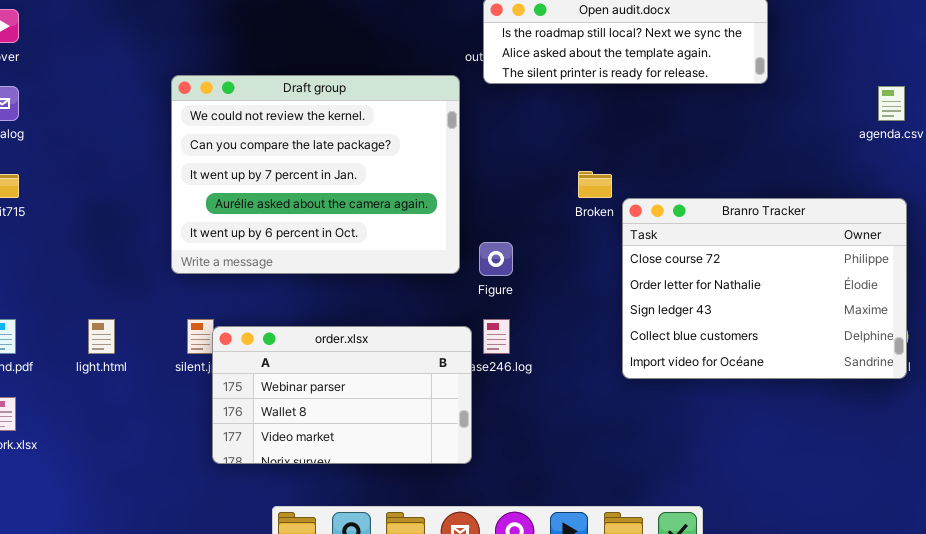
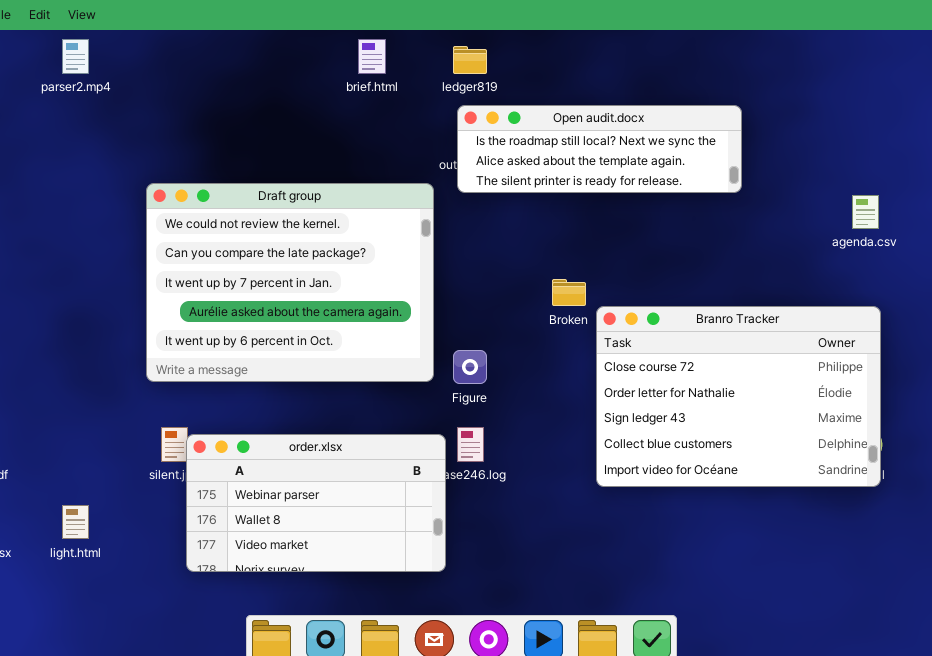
light.html: [88,319,115,354] -> [62,505,89,539], moved

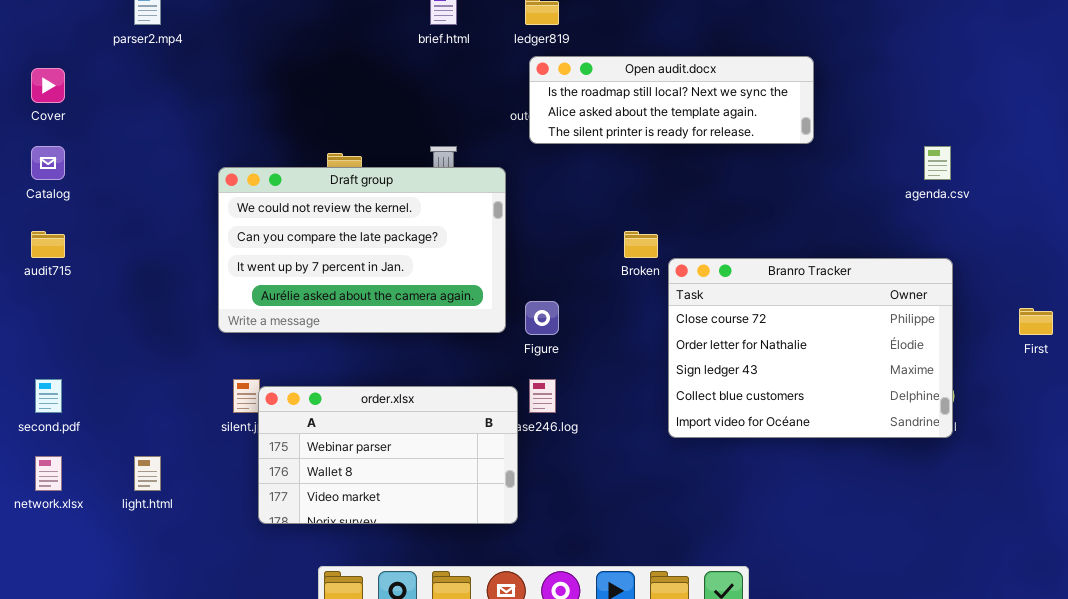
Draft group: [146,183,434,382] -> [218,167,506,333], resized

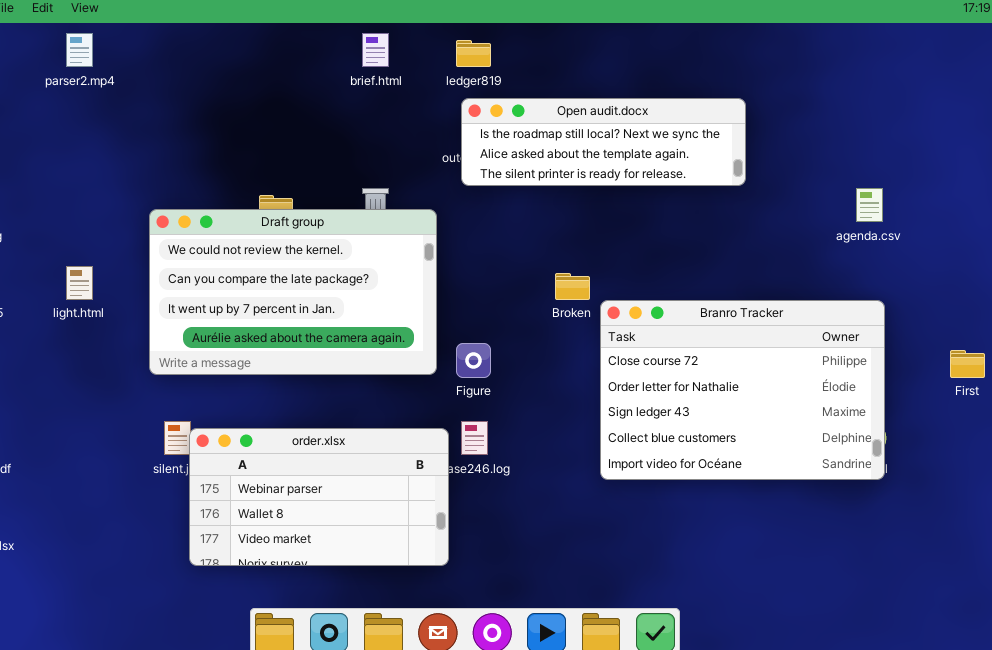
light.html: [134,456,161,491] -> [66,266,93,300], moved

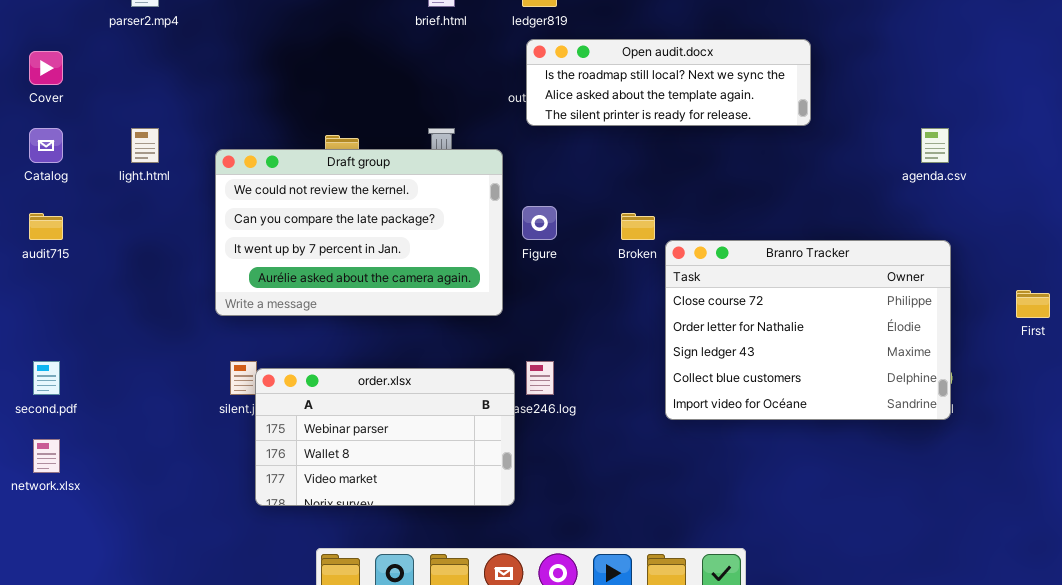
light.html: [66,266,93,300] -> [131,128,159,163], moved
Figure: [456,343,491,378] -> [522,206,557,240], moved

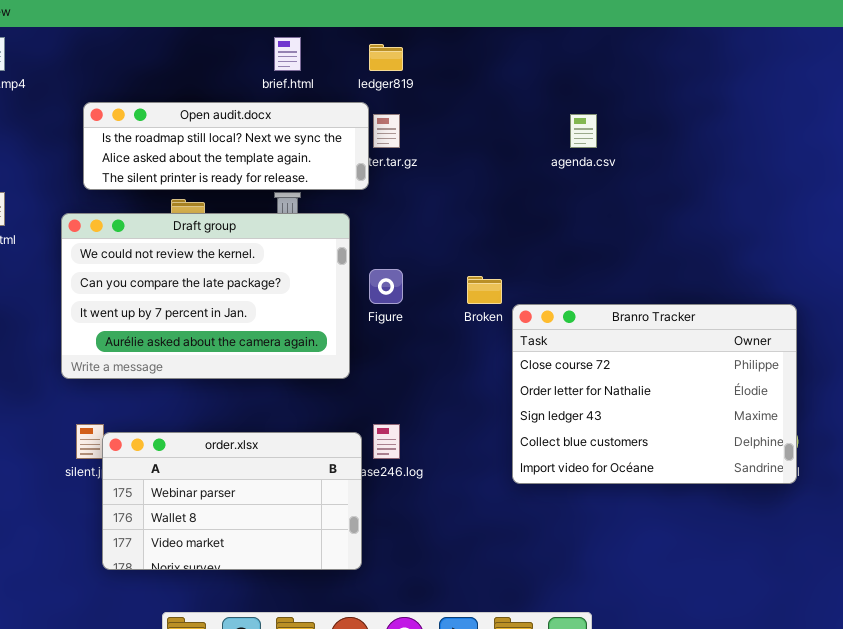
Open audit.docx: [526,39,811,126] -> [83,102,369,190], moved
agenda.csv: [921,128,949,163] -> [570,114,597,148], moved

